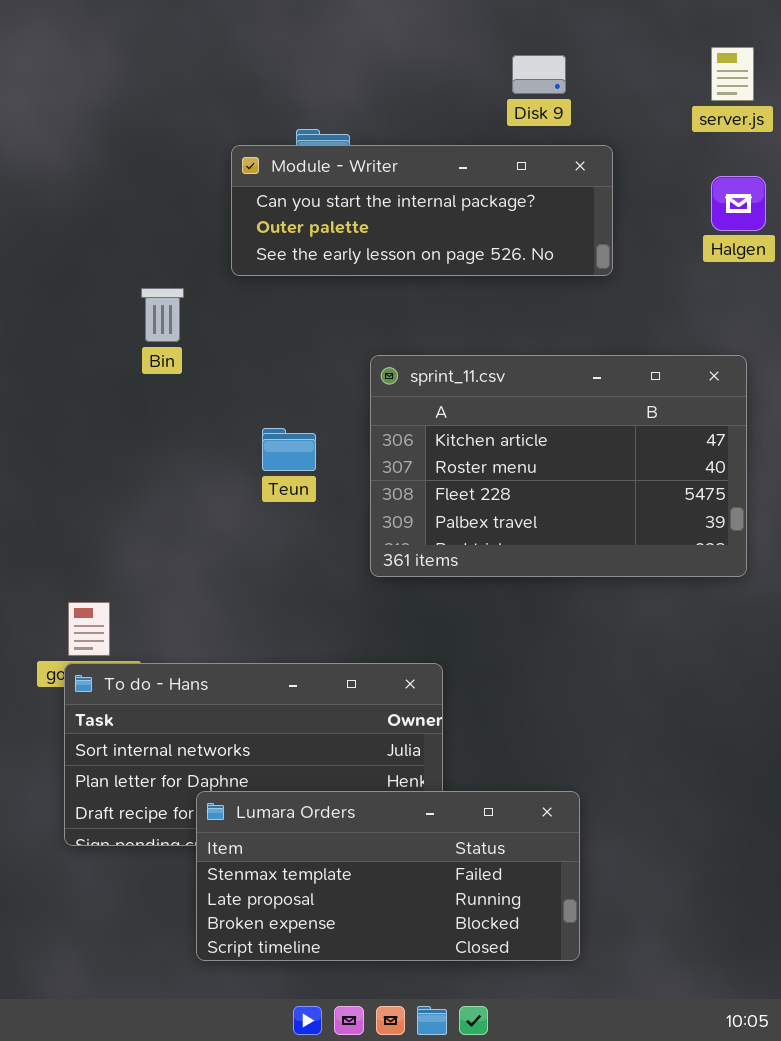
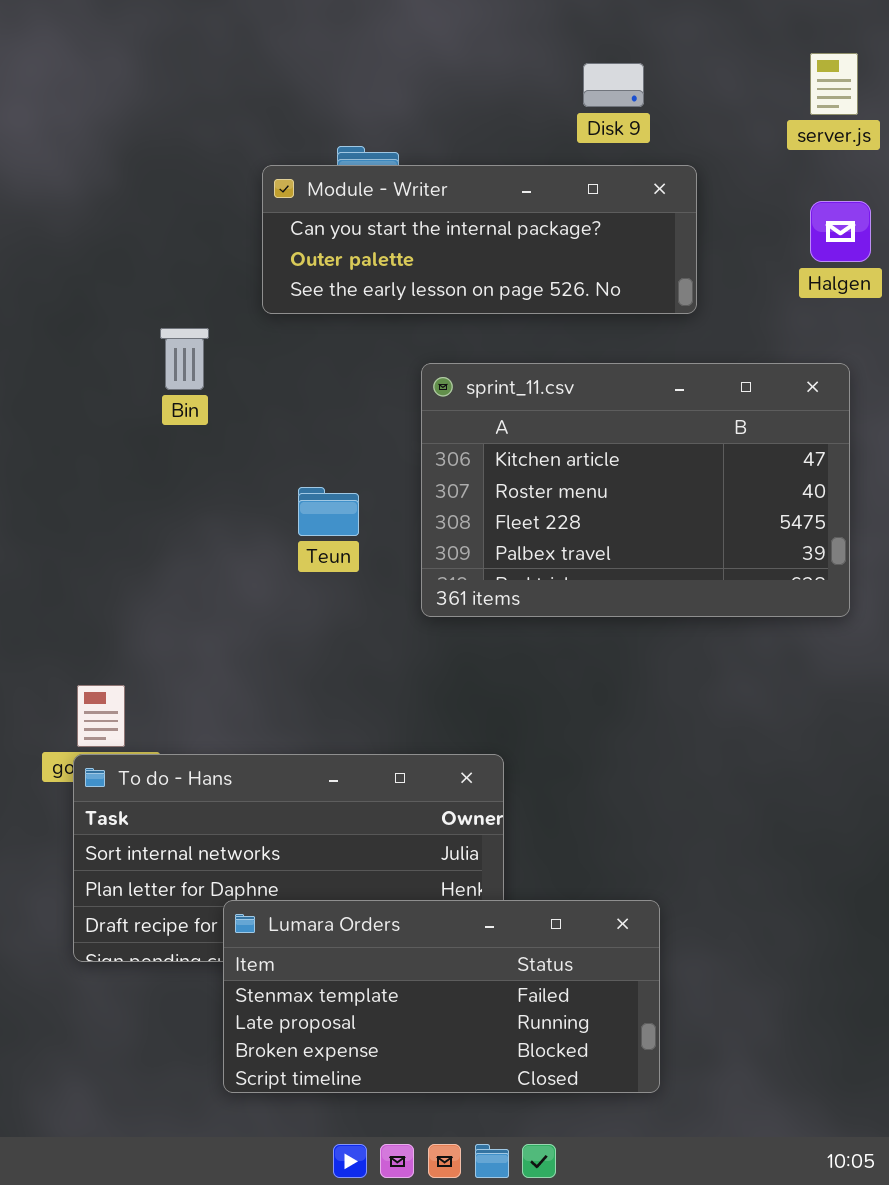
sprint_11.csv: [370,355,747,577] -> [421,363,850,617], moved

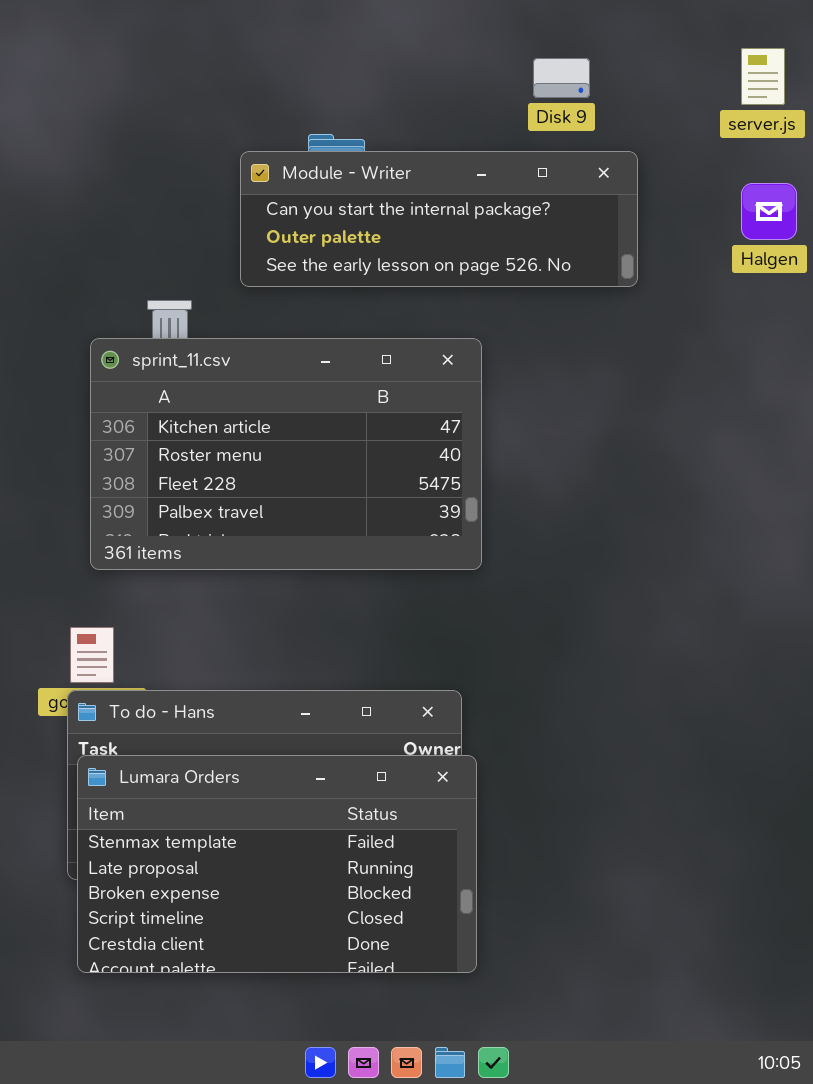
sprint_11.csv: [421,363,850,617] -> [90,338,482,570], moved
Lumara Orders: [223,900,660,1093] -> [77,755,477,973], moved, resized

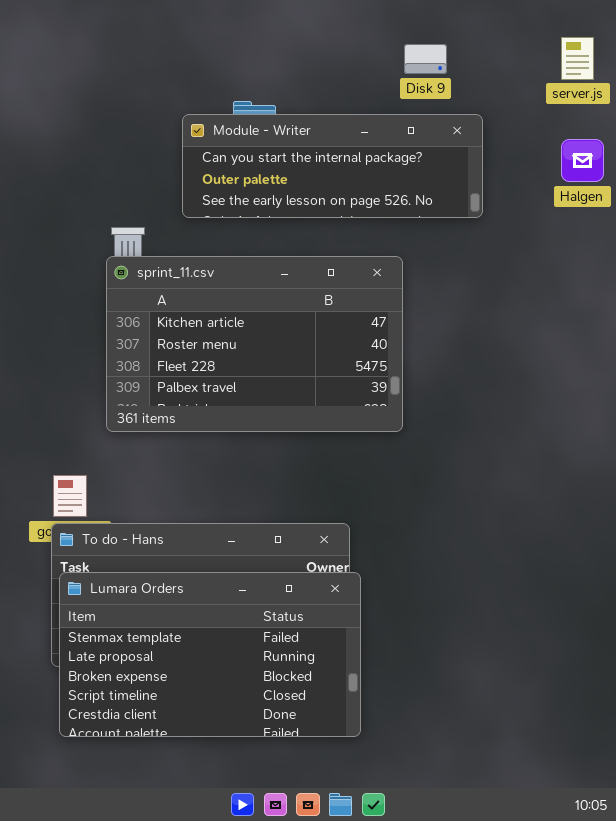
sprint_11.csv: [90,338,482,570] -> [106,256,403,432], moved

